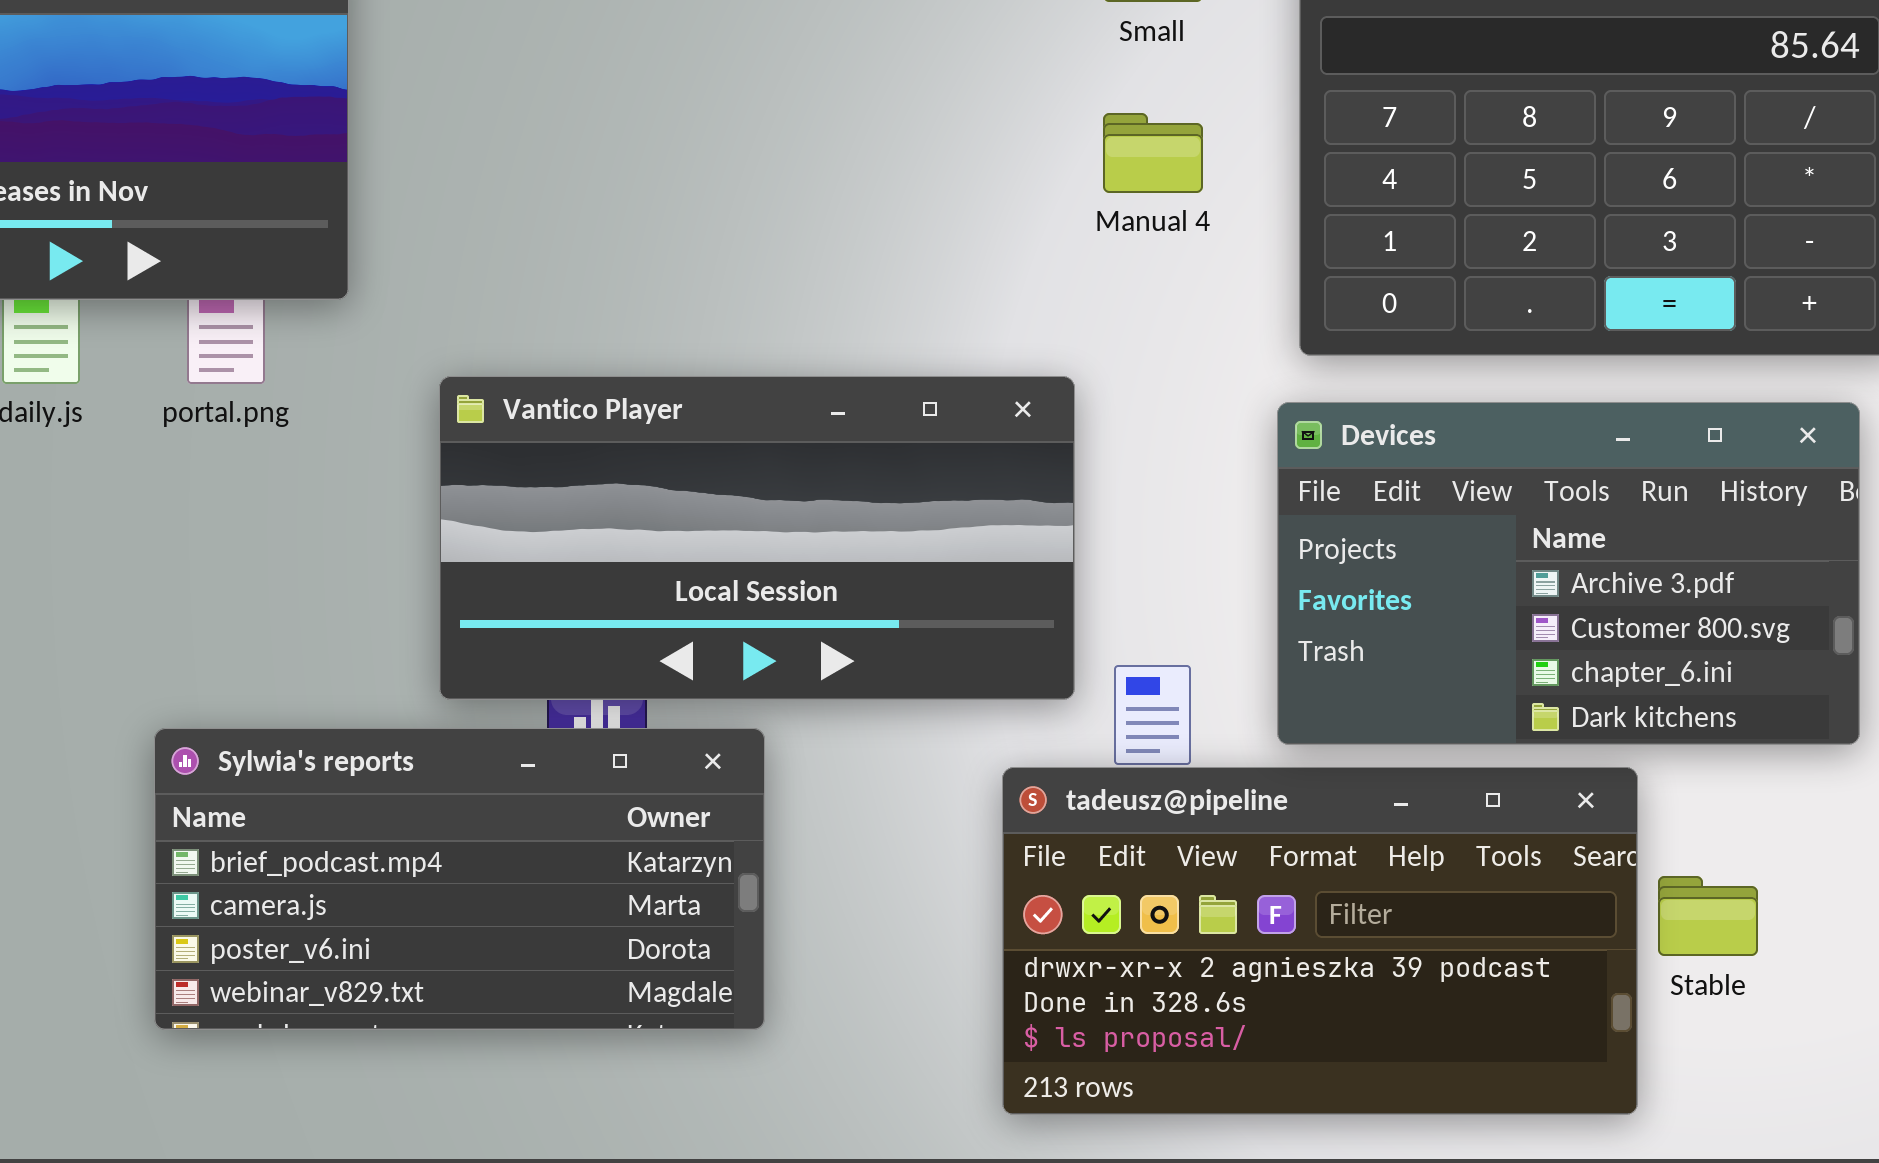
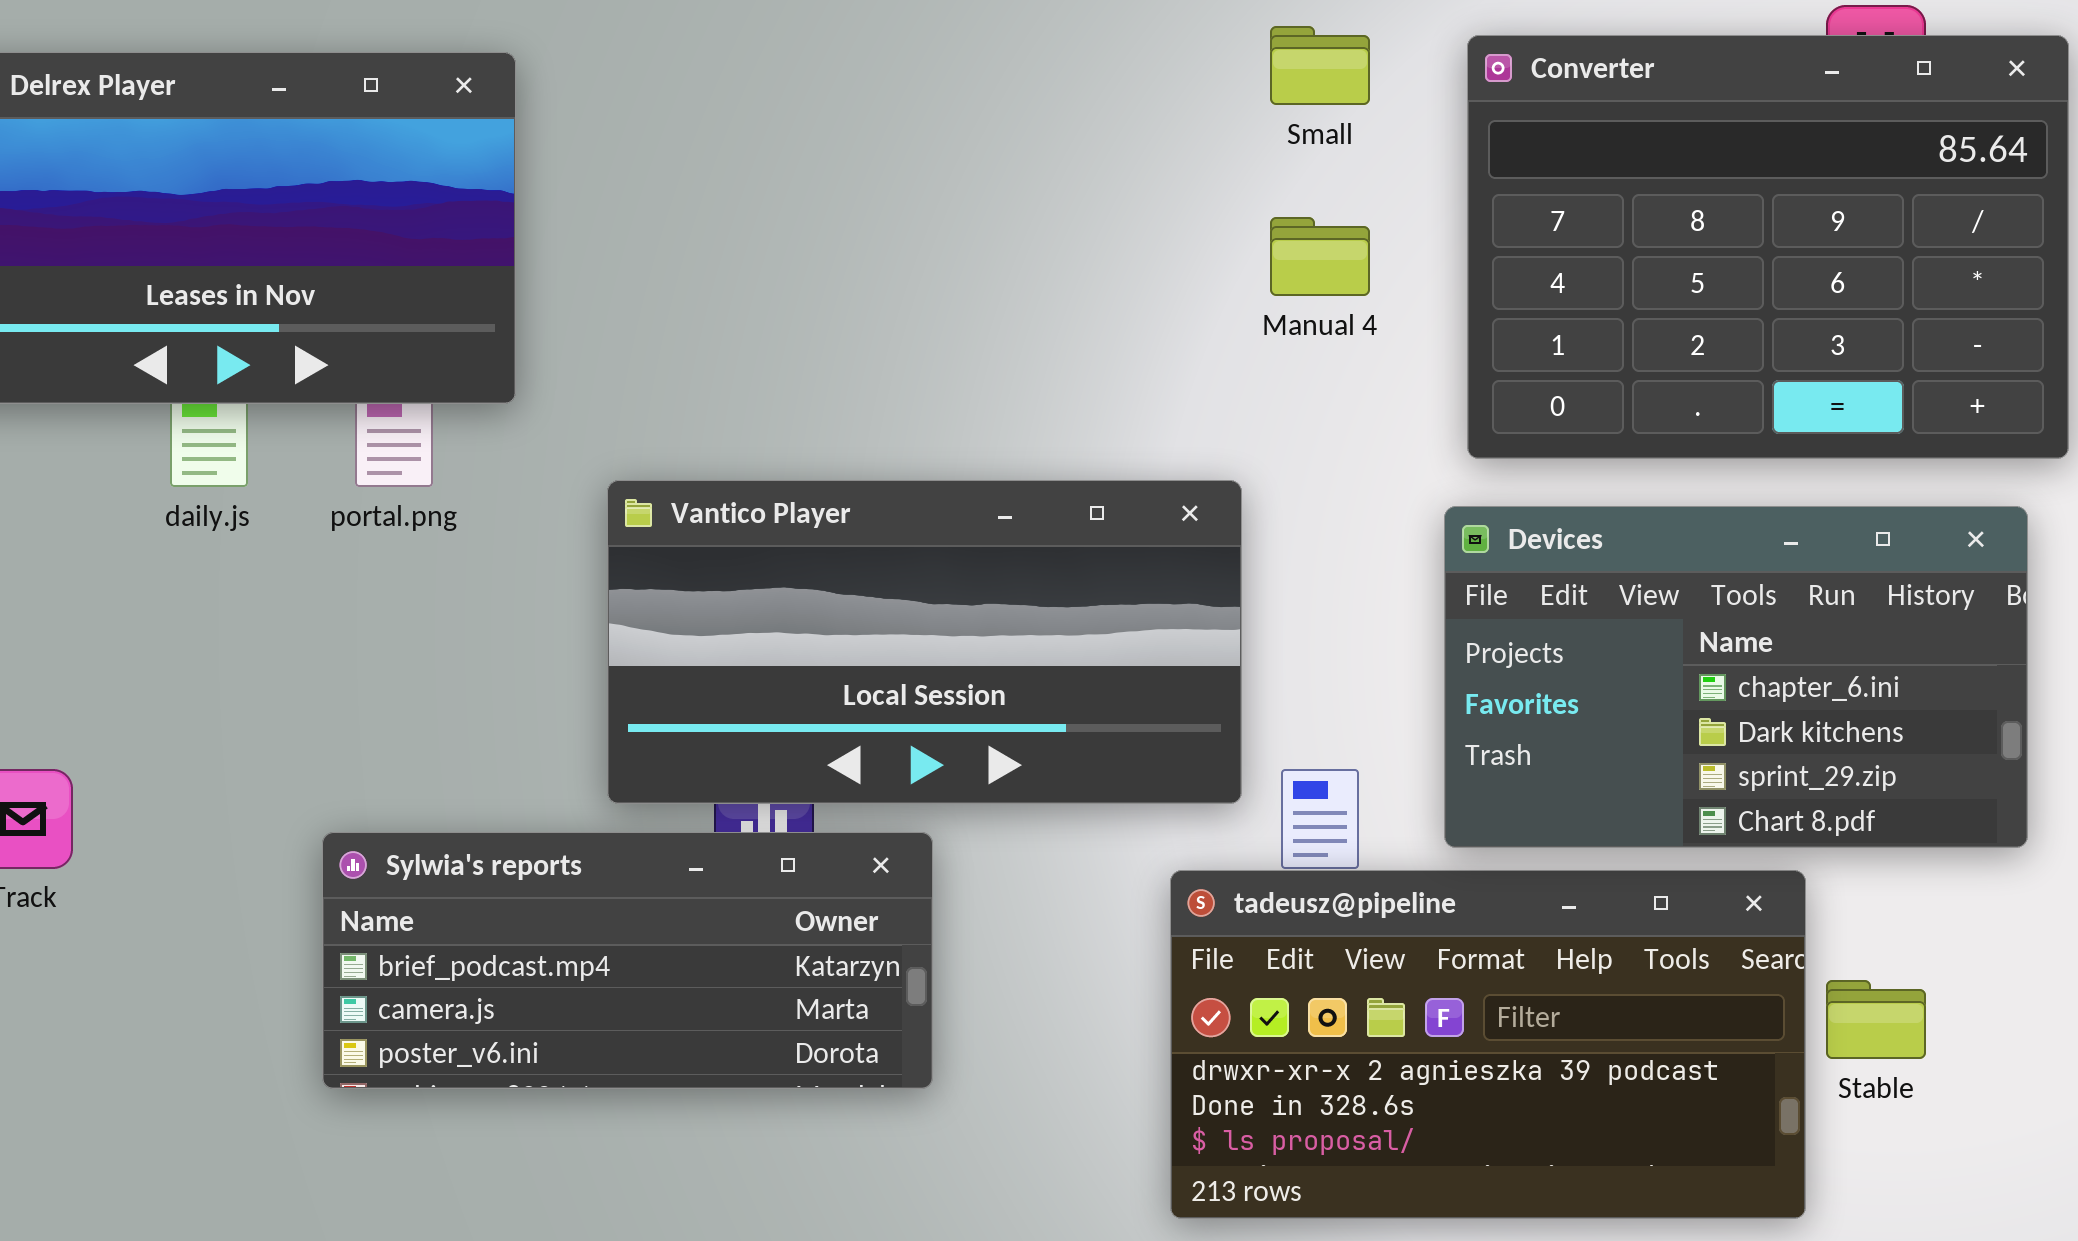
Devices: [1277,402,1860,745] -> [1444,506,2028,848], scrolled down 2 rows
Sylwia's reports: [154,728,765,1030] -> [322,832,933,1089], resized

